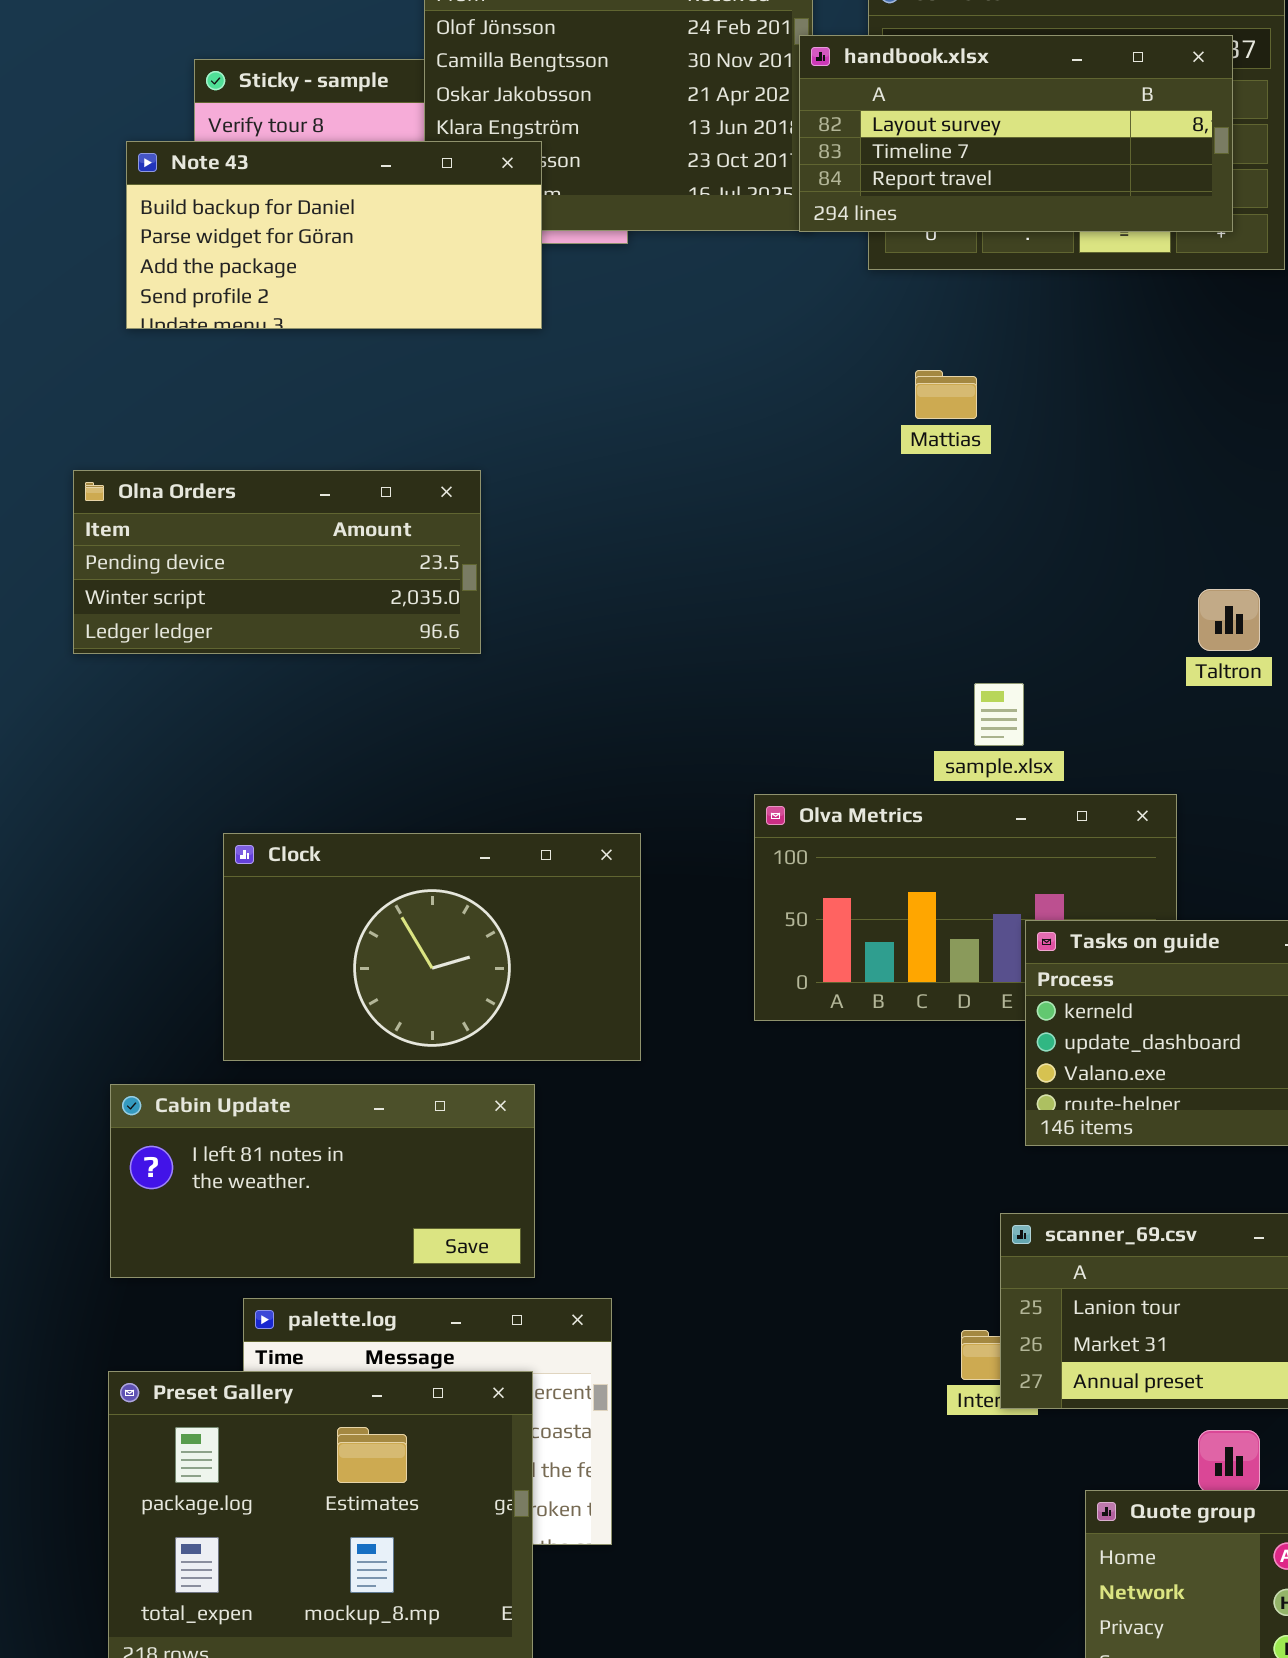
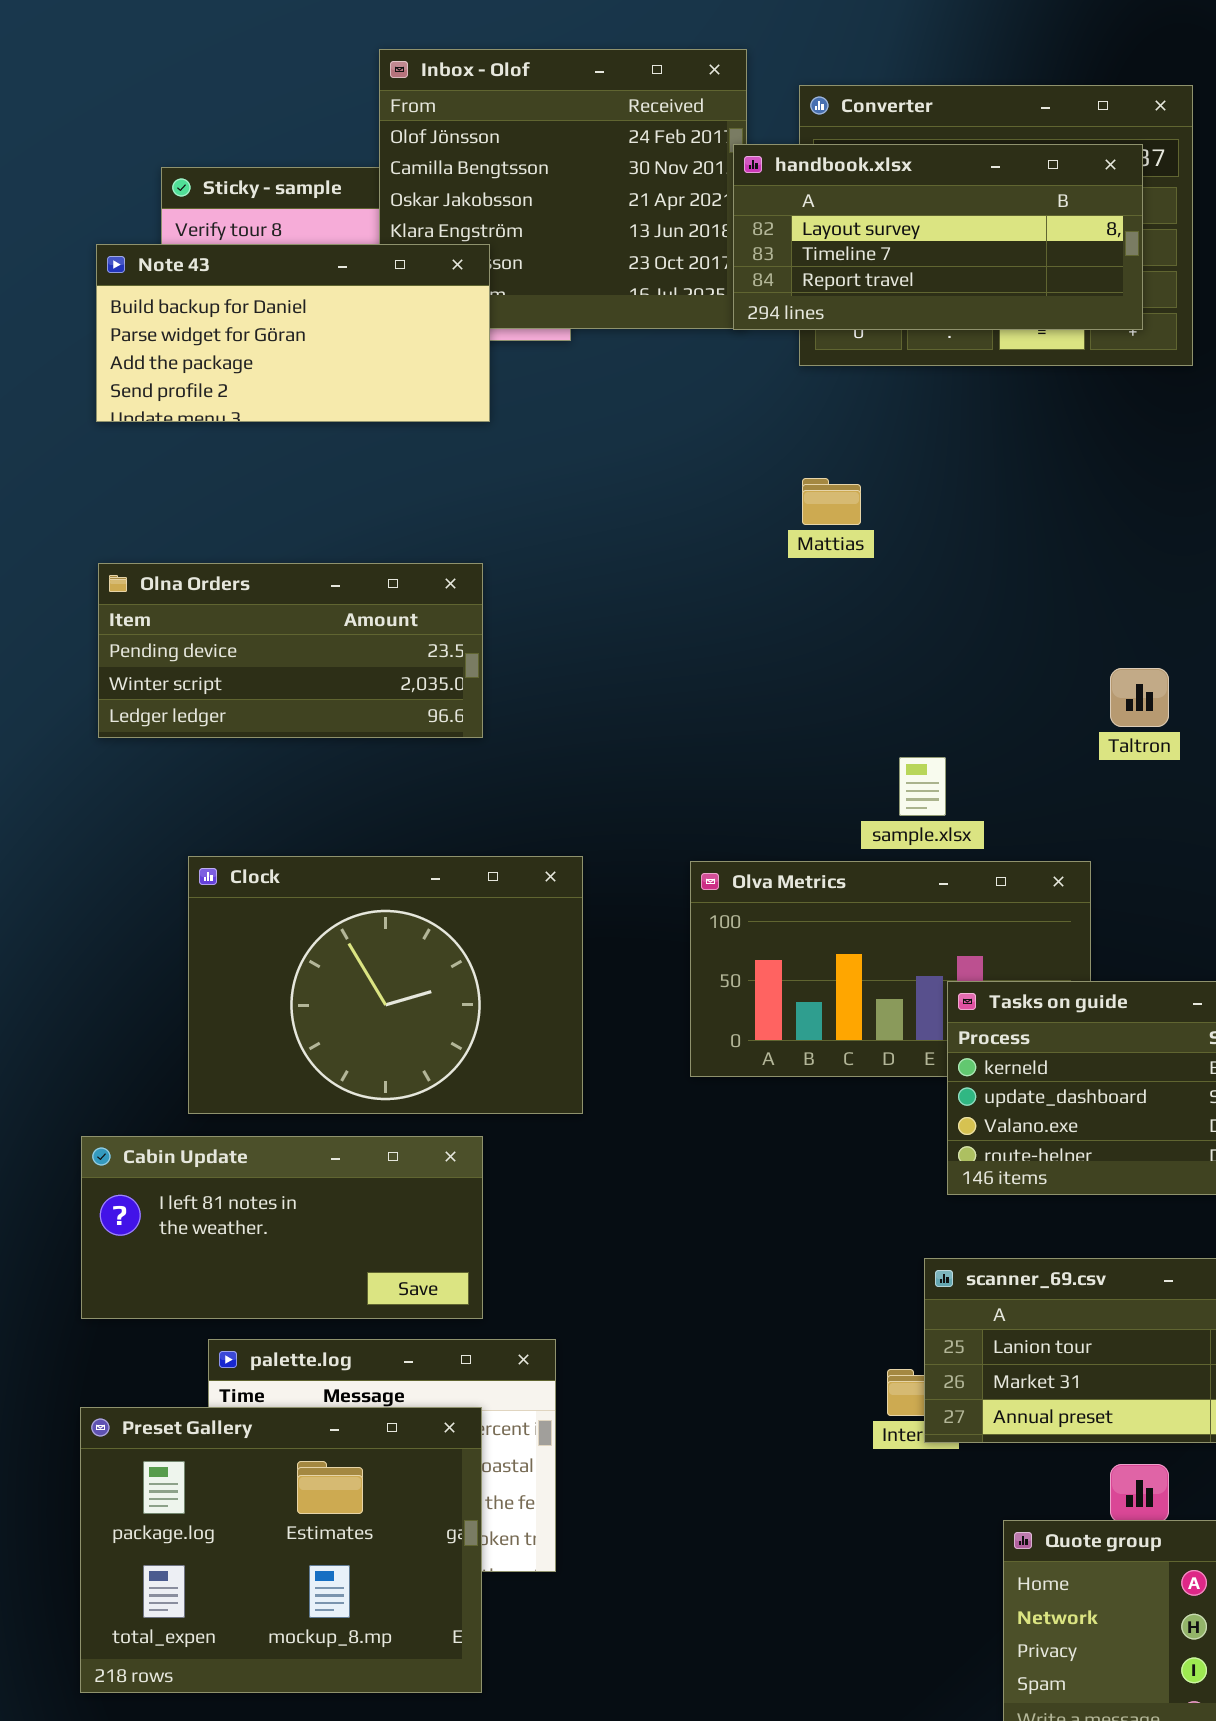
Mattias: [915,370,977,419] -> [802,478,861,525], moved
Olna Orders: [73,470,481,654] -> [98,563,483,738], moved
Clock: [223,833,641,1061] -> [188,856,583,1114], resized

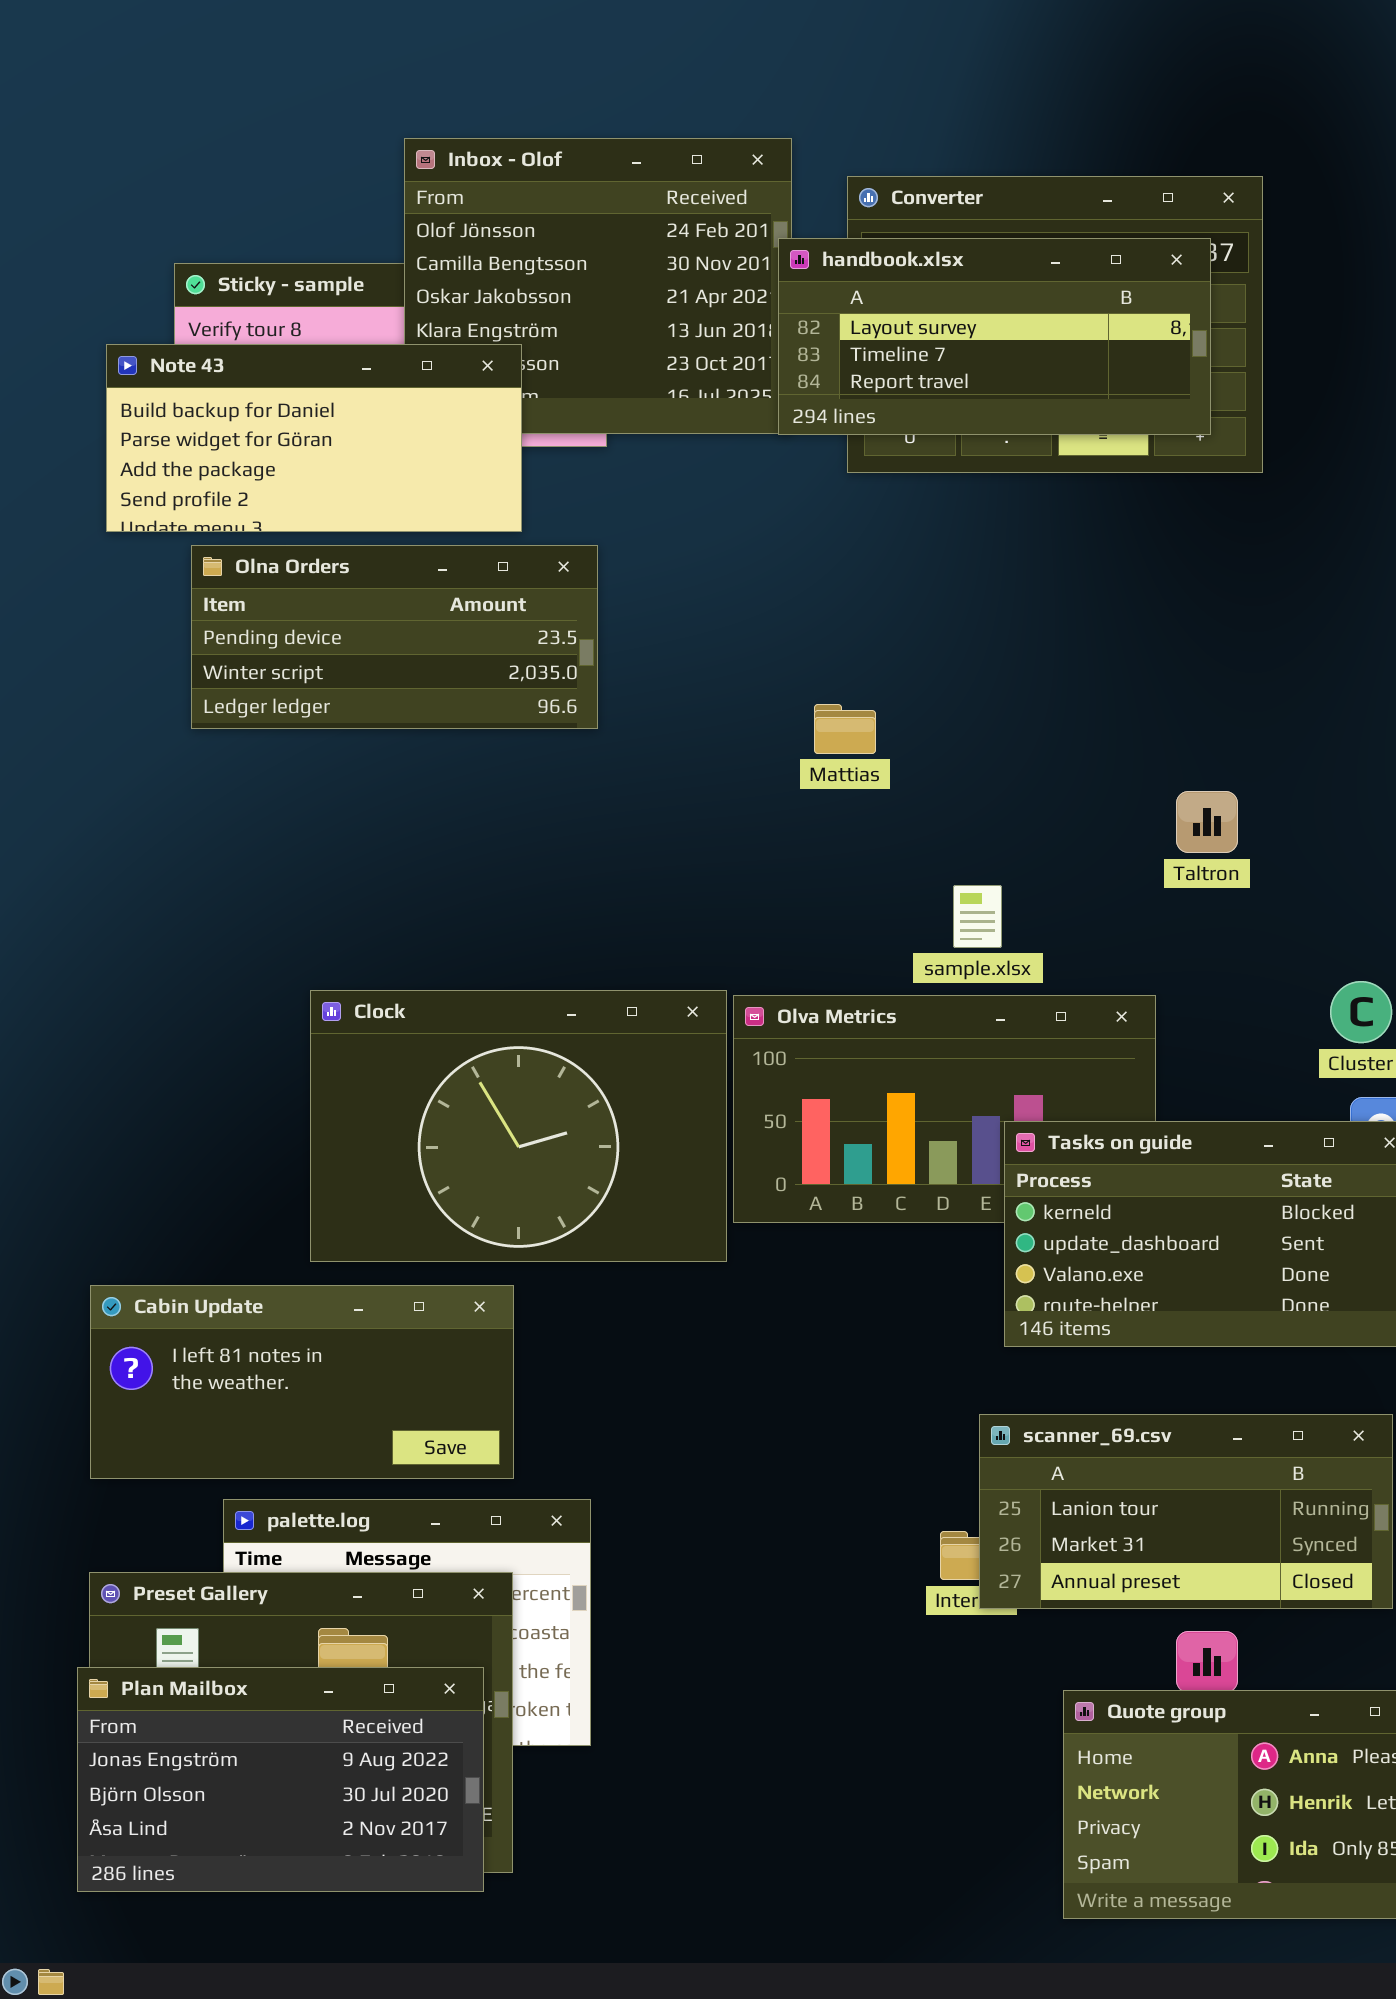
Mattias: [802,478,861,525] -> [814,704,876,754], moved
Olna Orders: [98,563,483,738] -> [191,545,598,729], moved
Clock: [188,856,583,1114] -> [310,990,727,1262], moved
Plan Mailbox: none -> [77,1667,484,1892], opened

